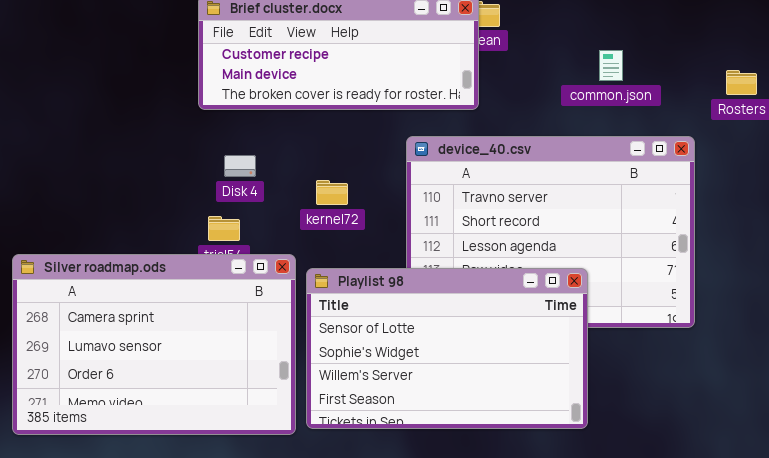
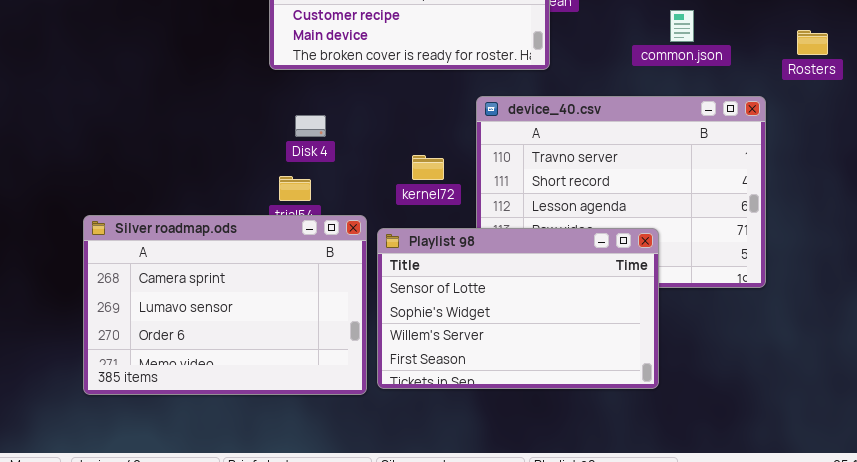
kernel72: [316,180,348,205] -> [412,155,444,180], moved

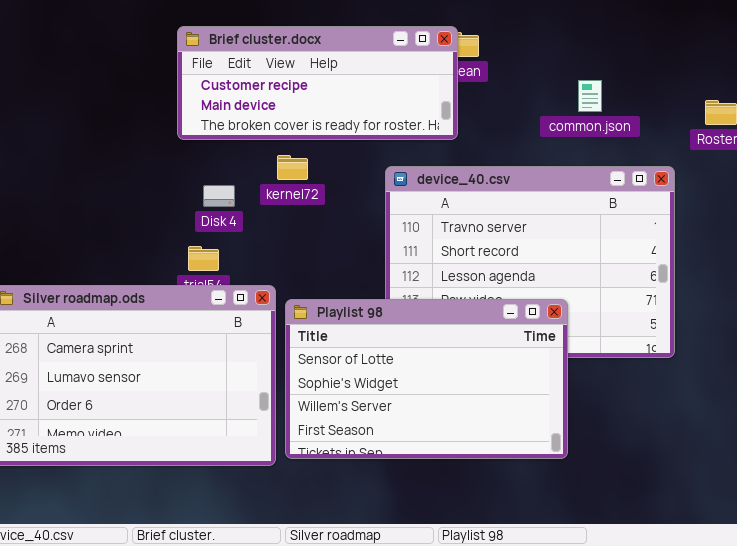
kernel72: [412,155,444,180] -> [277,155,308,180], moved

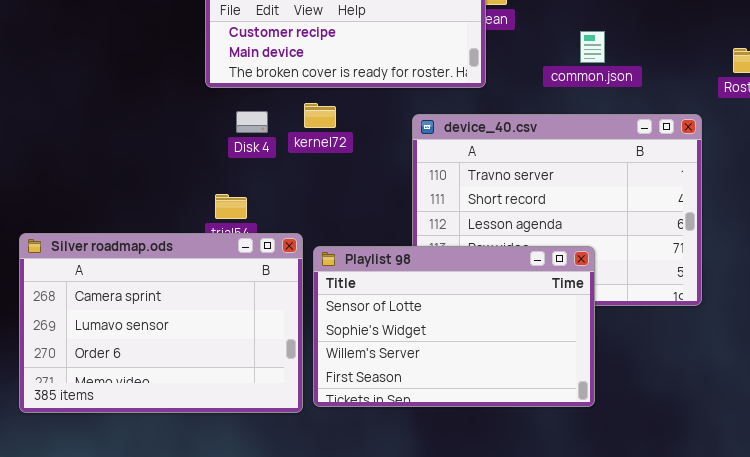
common.json: [578,80,602,112] -> [580,31,605,63], moved
Disk 4: [203,185,235,207] -> [236,111,268,133], moved

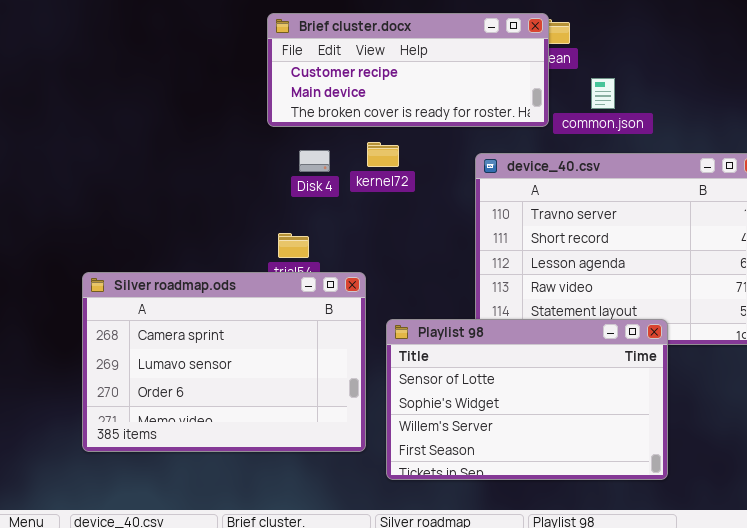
common.json: [580,31,605,63] -> [591,78,615,109], moved
Playlist 98: [313,246,595,407] -> [386,319,668,480], moved

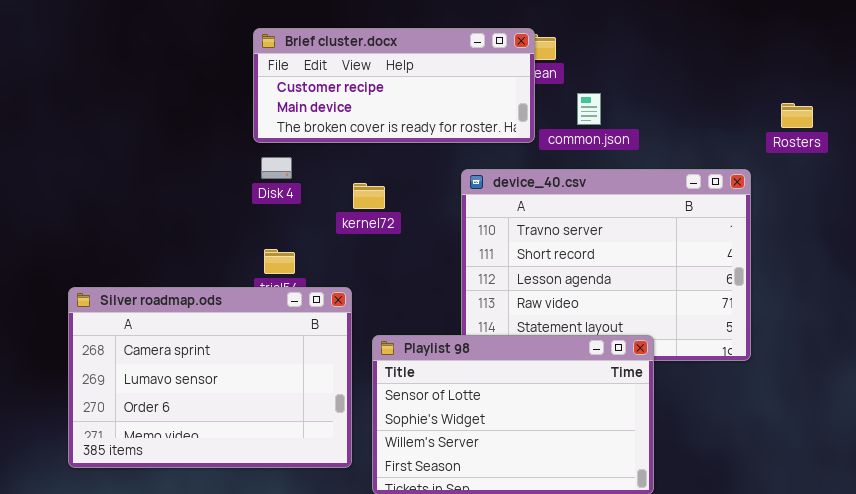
kernel72: [367,142,399,167] -> [353,183,385,209], moved
Disk 4: [299,150,330,172] -> [261,157,292,179], moved

